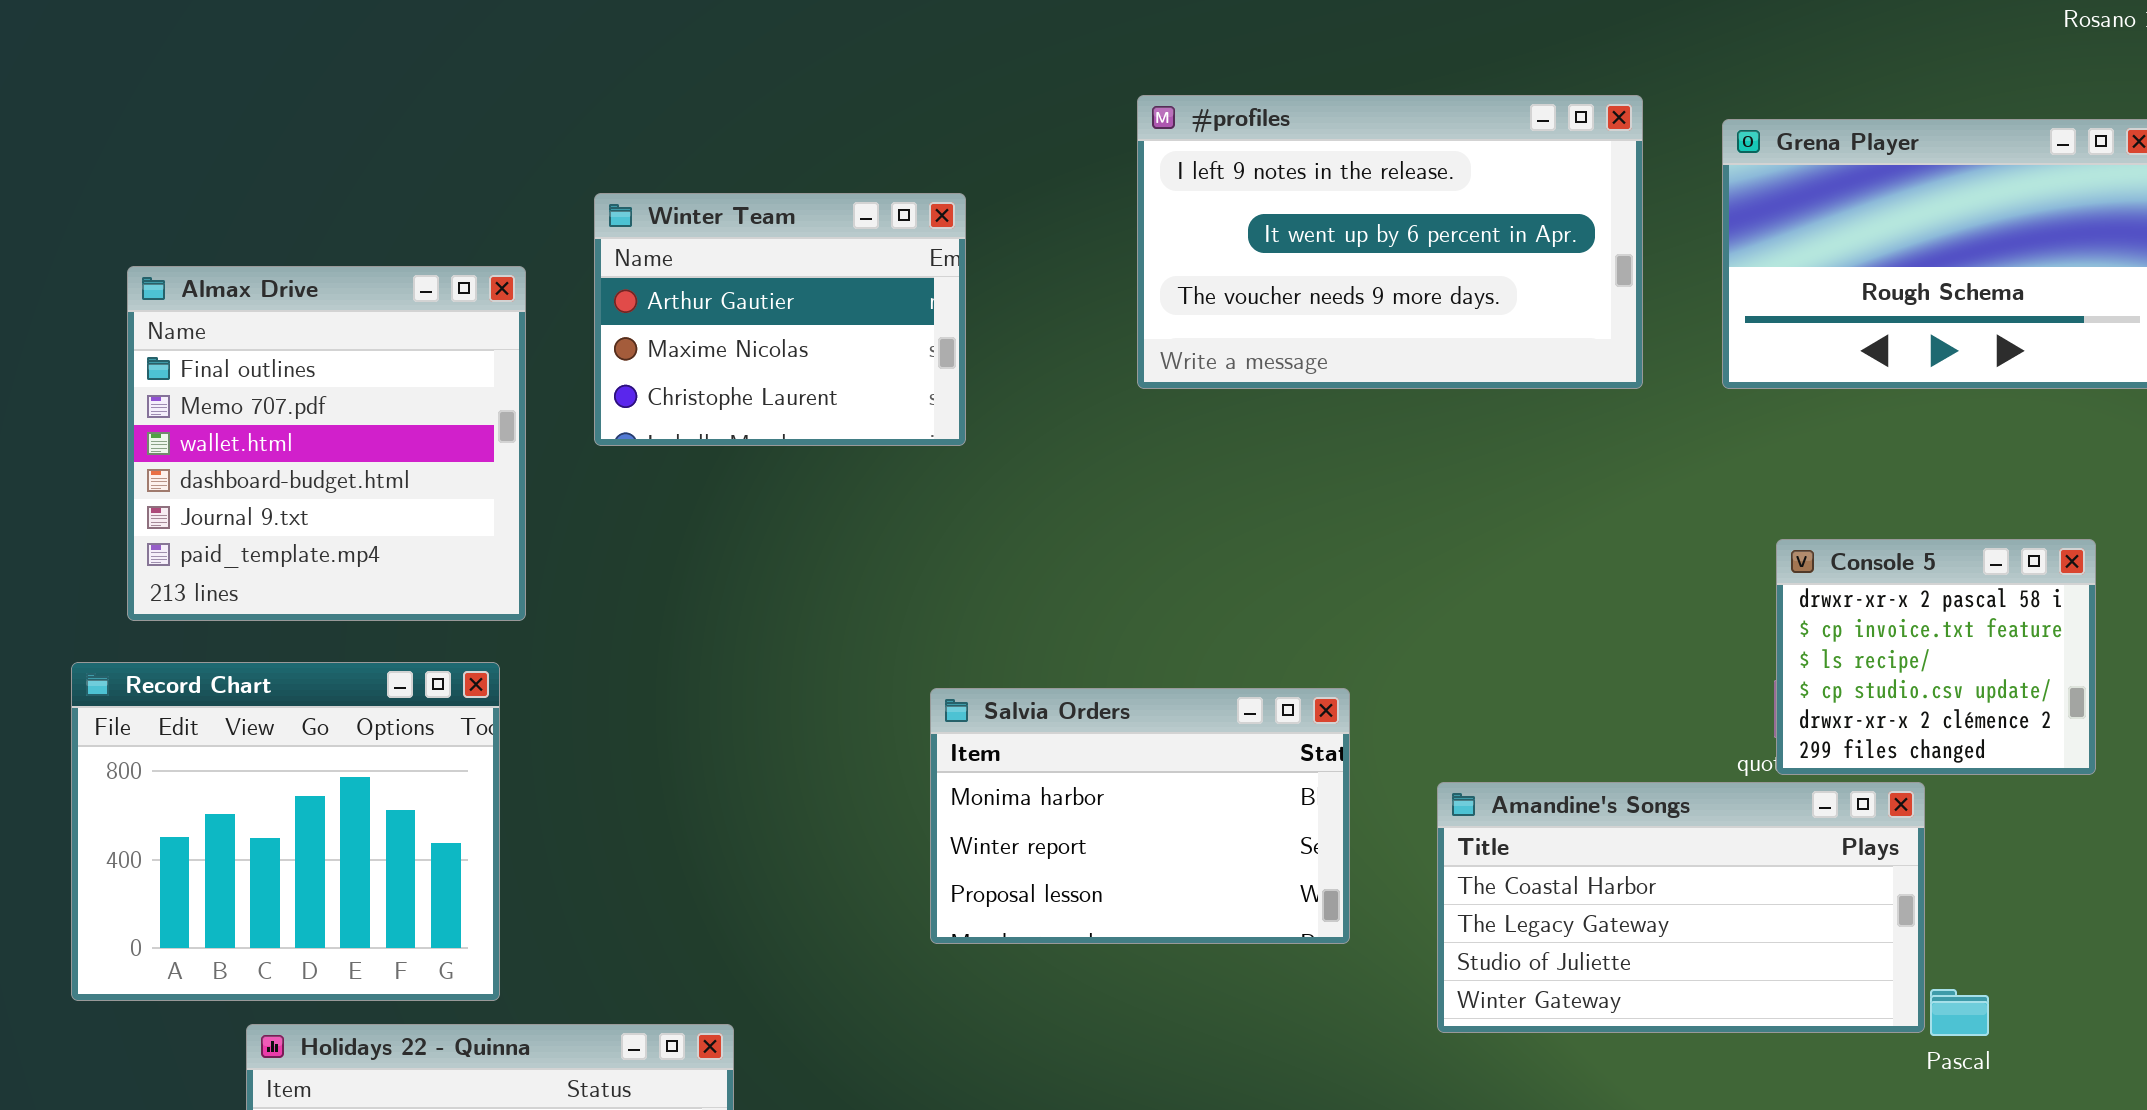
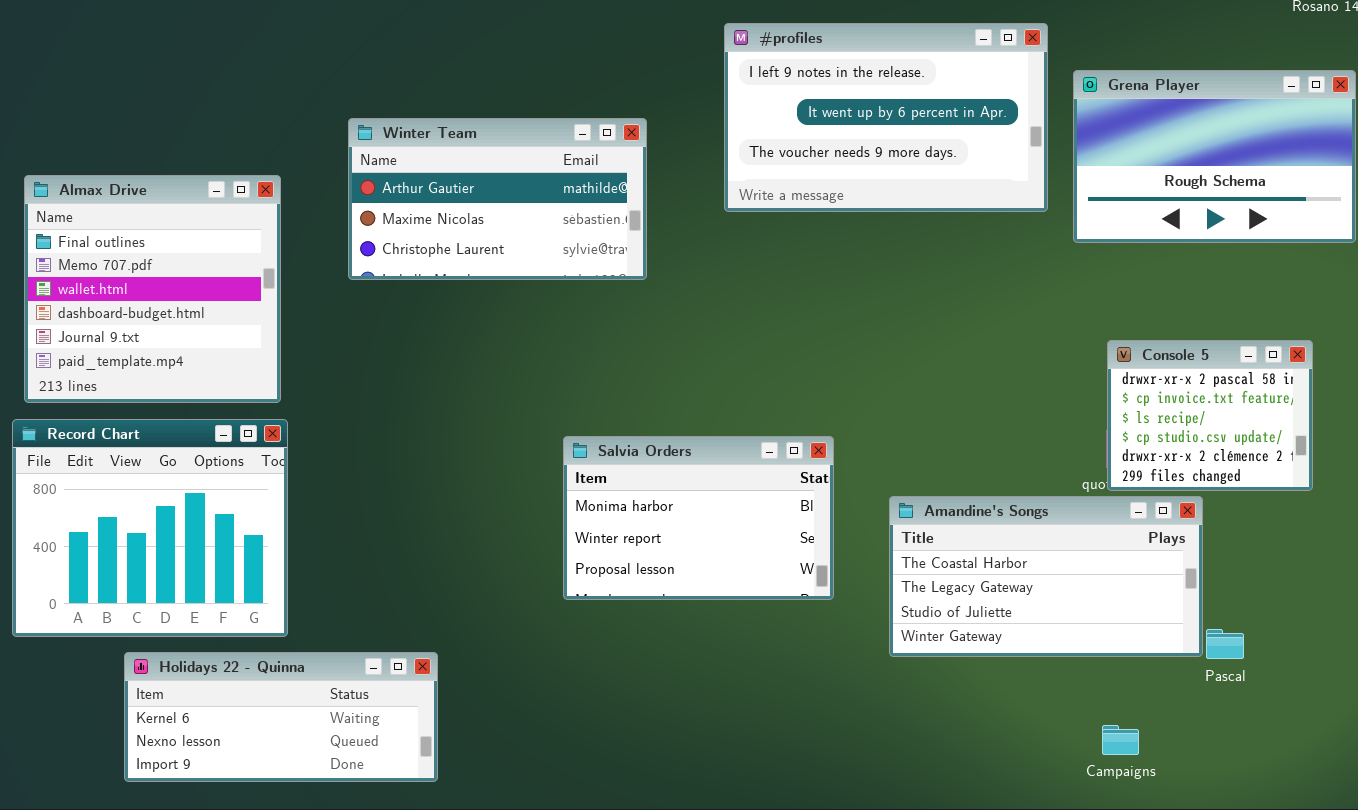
#profiles: [1137,95,1643,389] -> [724,23,1048,212], moved
Winter Team: [594,193,966,446] -> [348,118,647,280], resized
Almax Drive: [127,266,526,621] -> [24,175,281,403], moved

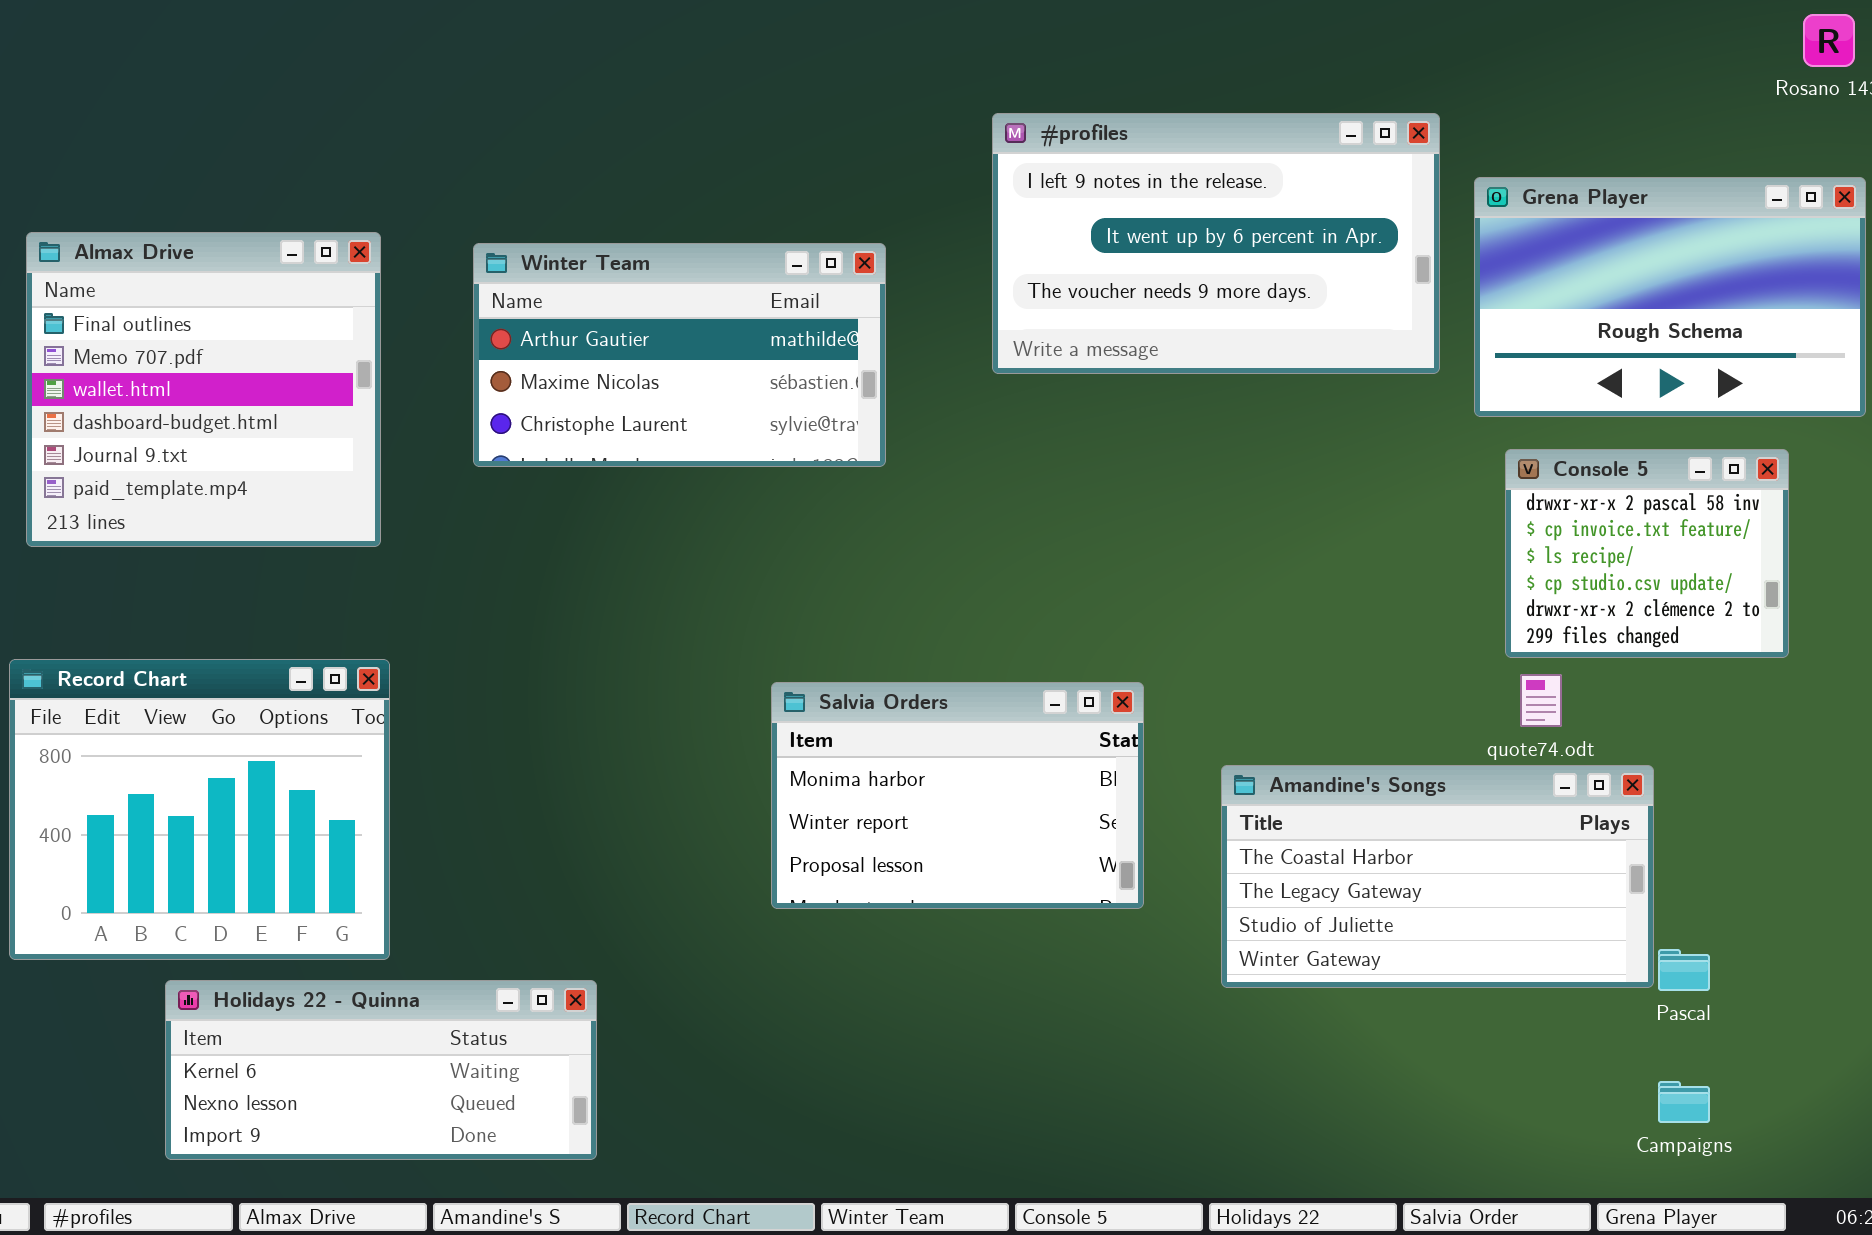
Almax Drive: [24,175,281,403] -> [26,232,381,547], moved
Console 5: [1107,340,1313,491] -> [1505,449,1789,658], moved
Campaigns: [1102,725,1139,755] -> [1658,1081,1710,1123], moved

